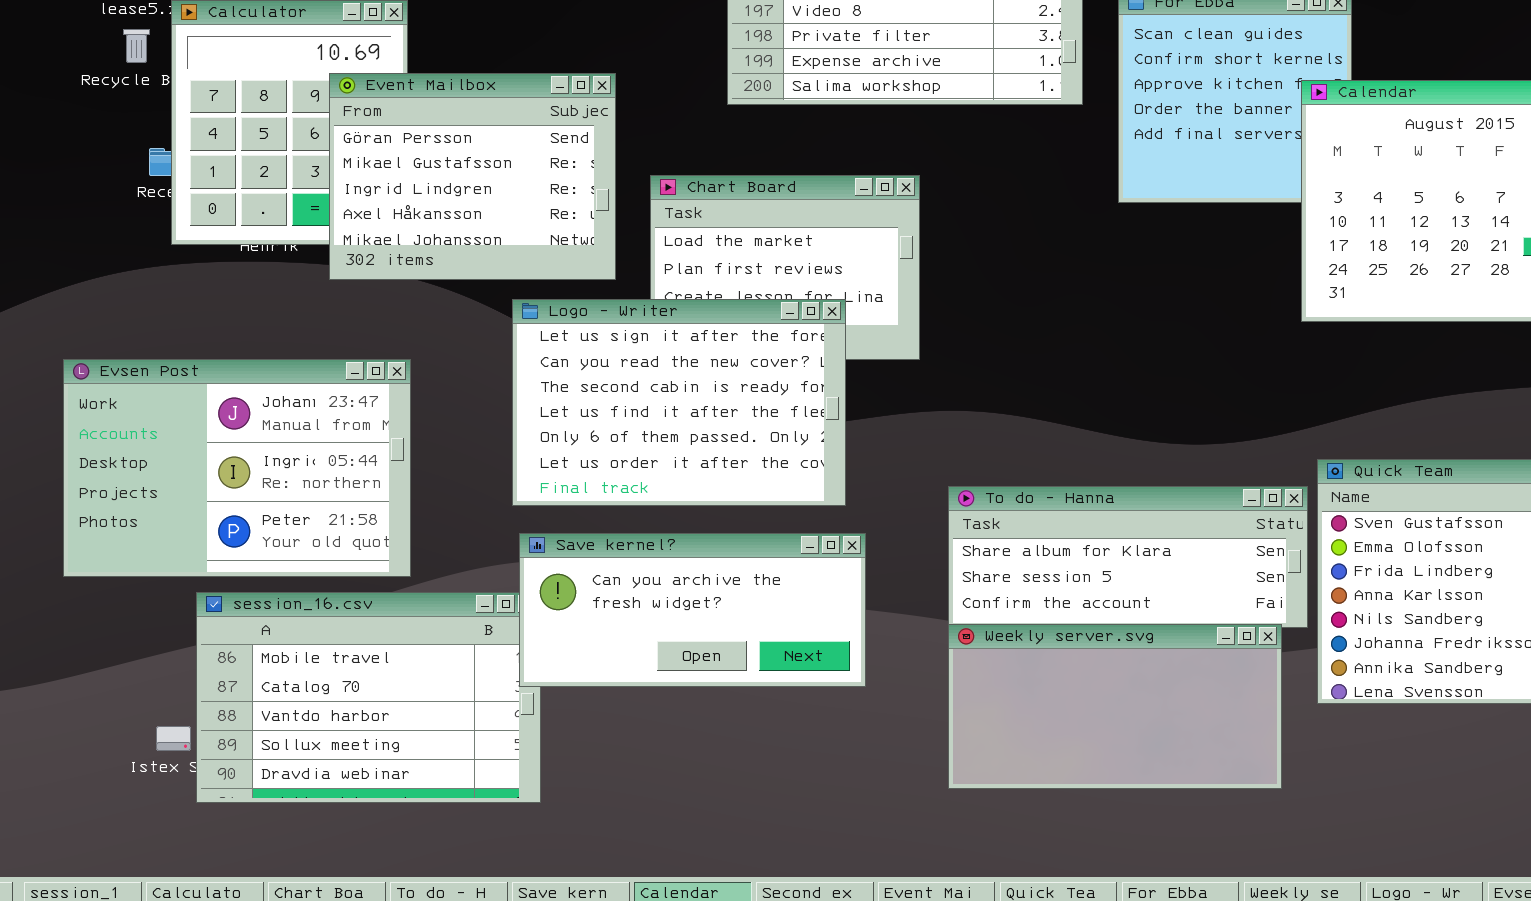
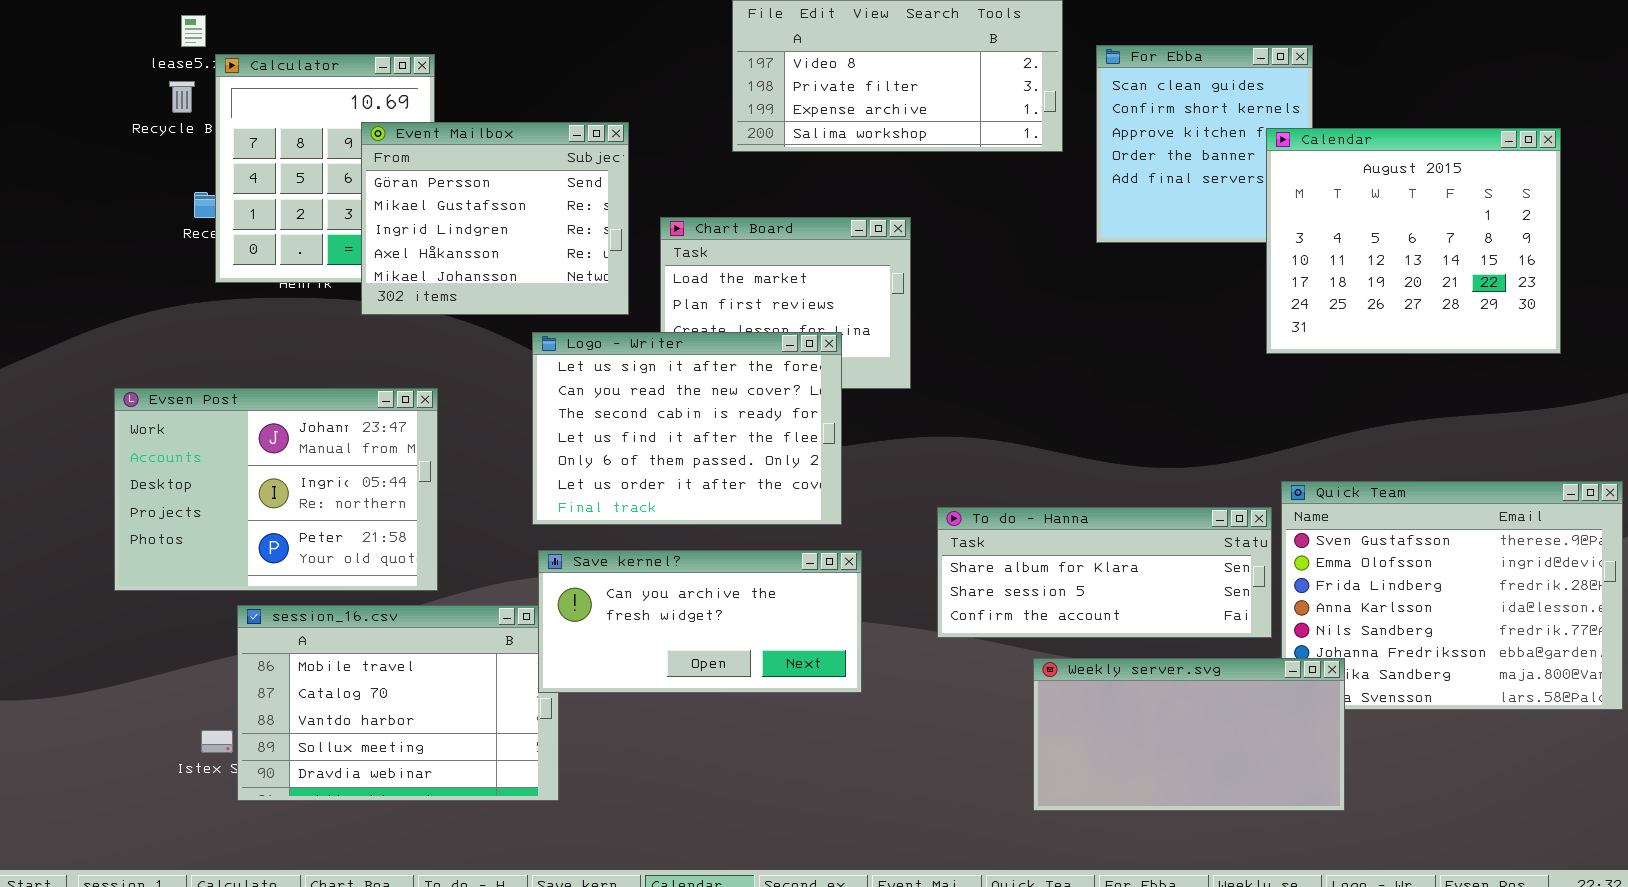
Weekly server.svg: [948,624,1282,789] -> [1033,658,1345,811], moved

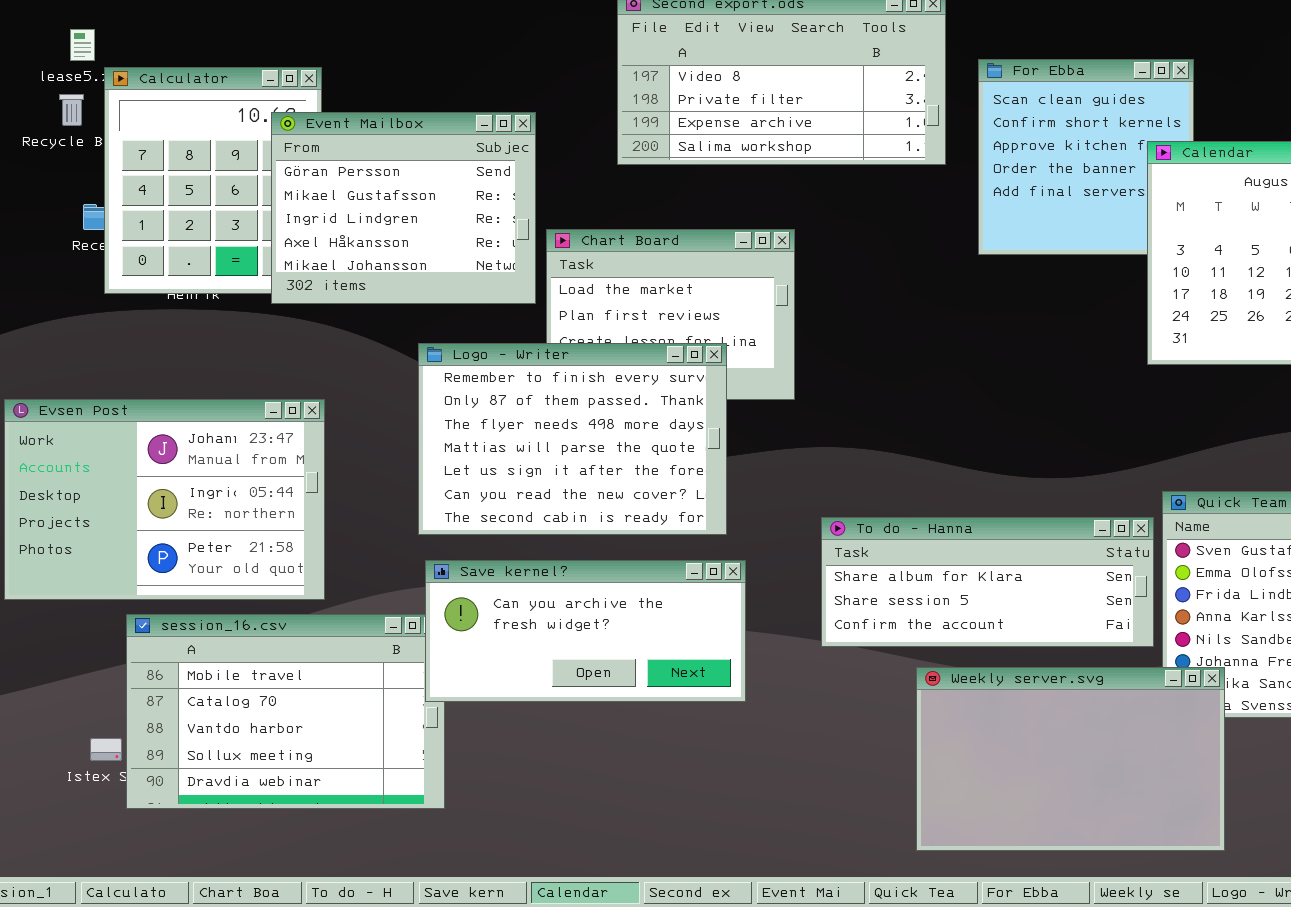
Event Mailbox: [361,122,629,315] -> [271,112,536,304], moved
Logo - Writer: [532,332,842,525] -> [418,343,727,535], scrolled up 4 rows
Weekly server.svg: [1033,658,1345,811] -> [916,667,1225,851], resized

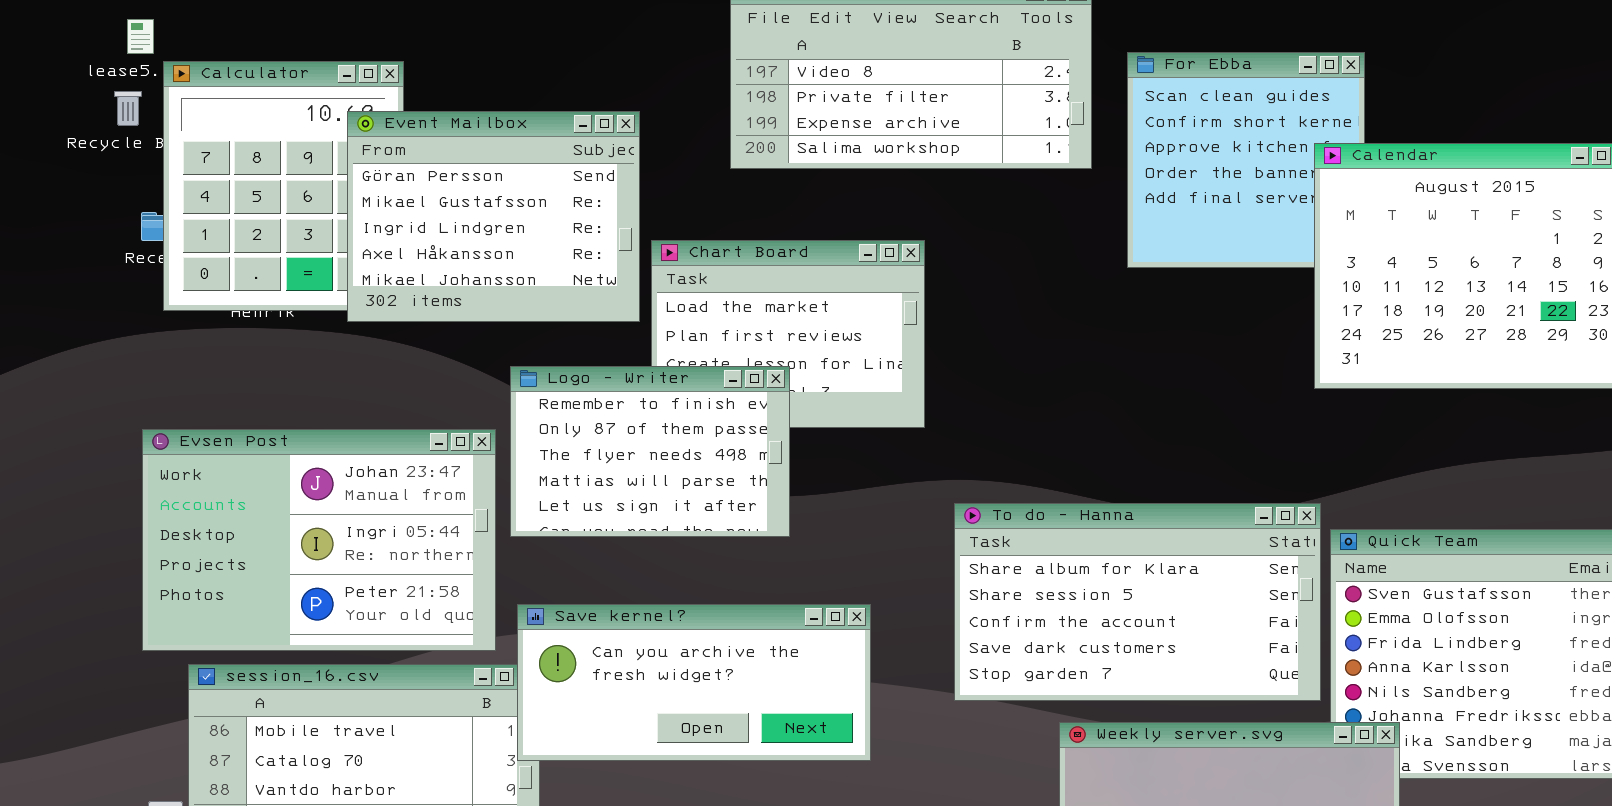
Logo - Writer: [418,343,727,535] -> [510,366,790,537], resized
Evsen Post: [4,399,325,600] -> [142,429,496,651], moved
To do - Hanna: [821,517,1154,647] -> [954,503,1321,701], resized

